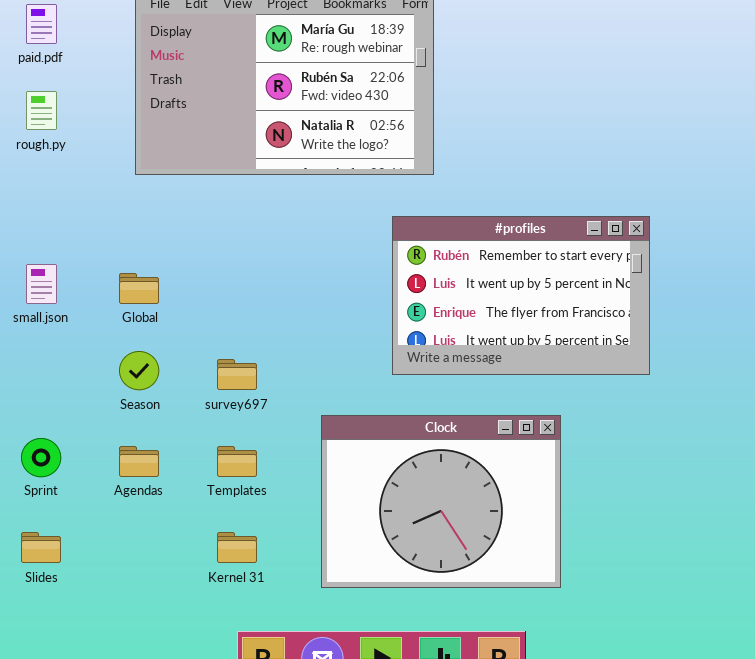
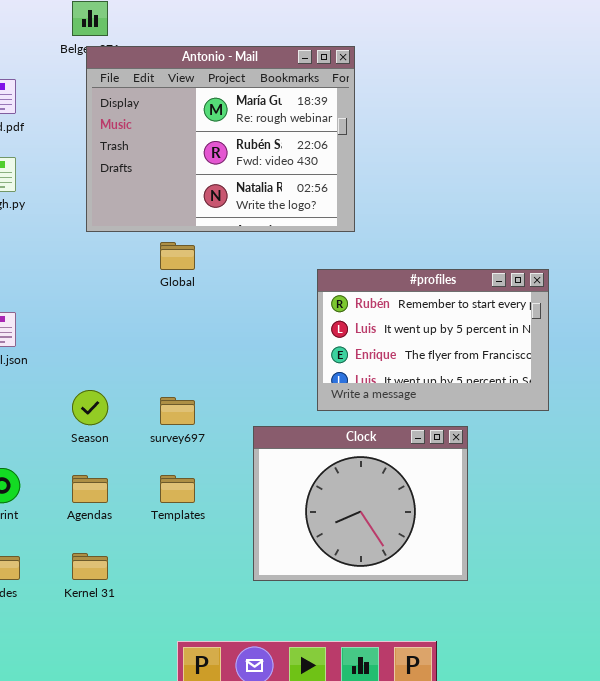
Global: [119,273,159,304] -> [160,242,195,270], moved
Clock: [321,415,561,588] -> [253,426,468,581], moved
Kernel 31: [217,532,257,563] -> [72,553,108,580], moved

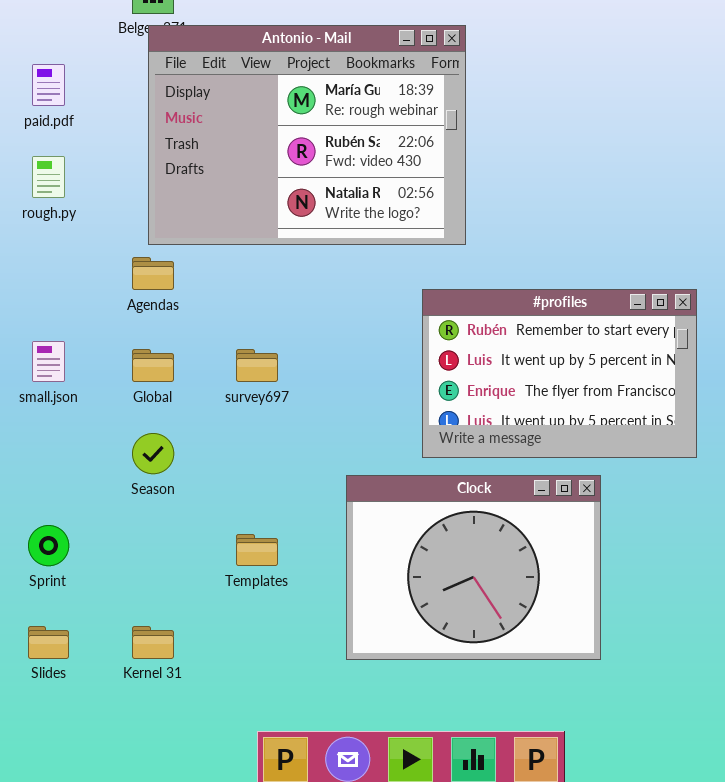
Global: [160,242,195,270] -> [132,349,174,382], moved
survey697: [160,397,195,425] -> [236,349,278,382], moved
Agendas: [72,475,108,503] -> [132,257,174,290], moved

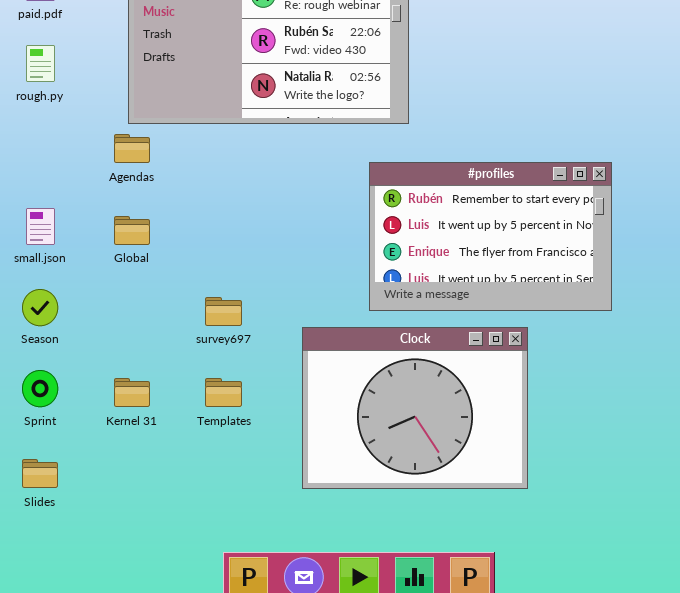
survey697: [236,349,278,382] -> [205,297,242,326], moved
Season: [132,433,174,474] -> [22,289,58,326], moved
Kernel 31: [132,626,174,659] -> [114,378,150,407], moved

